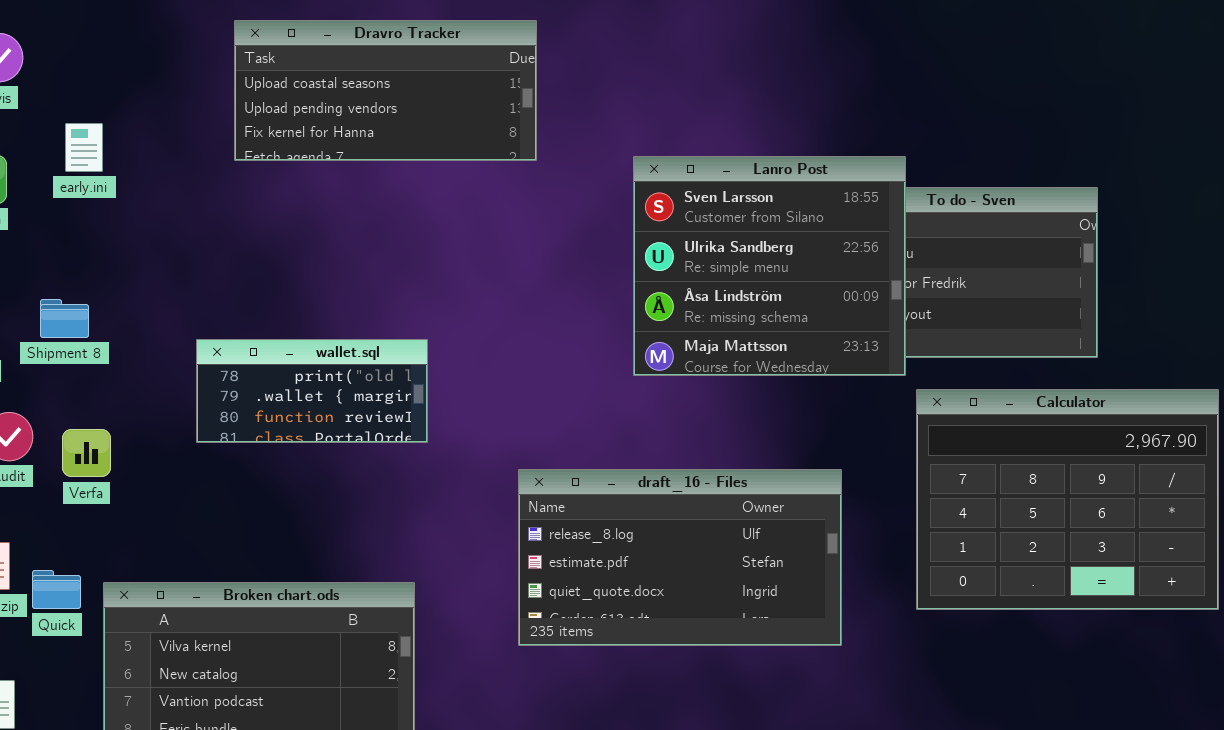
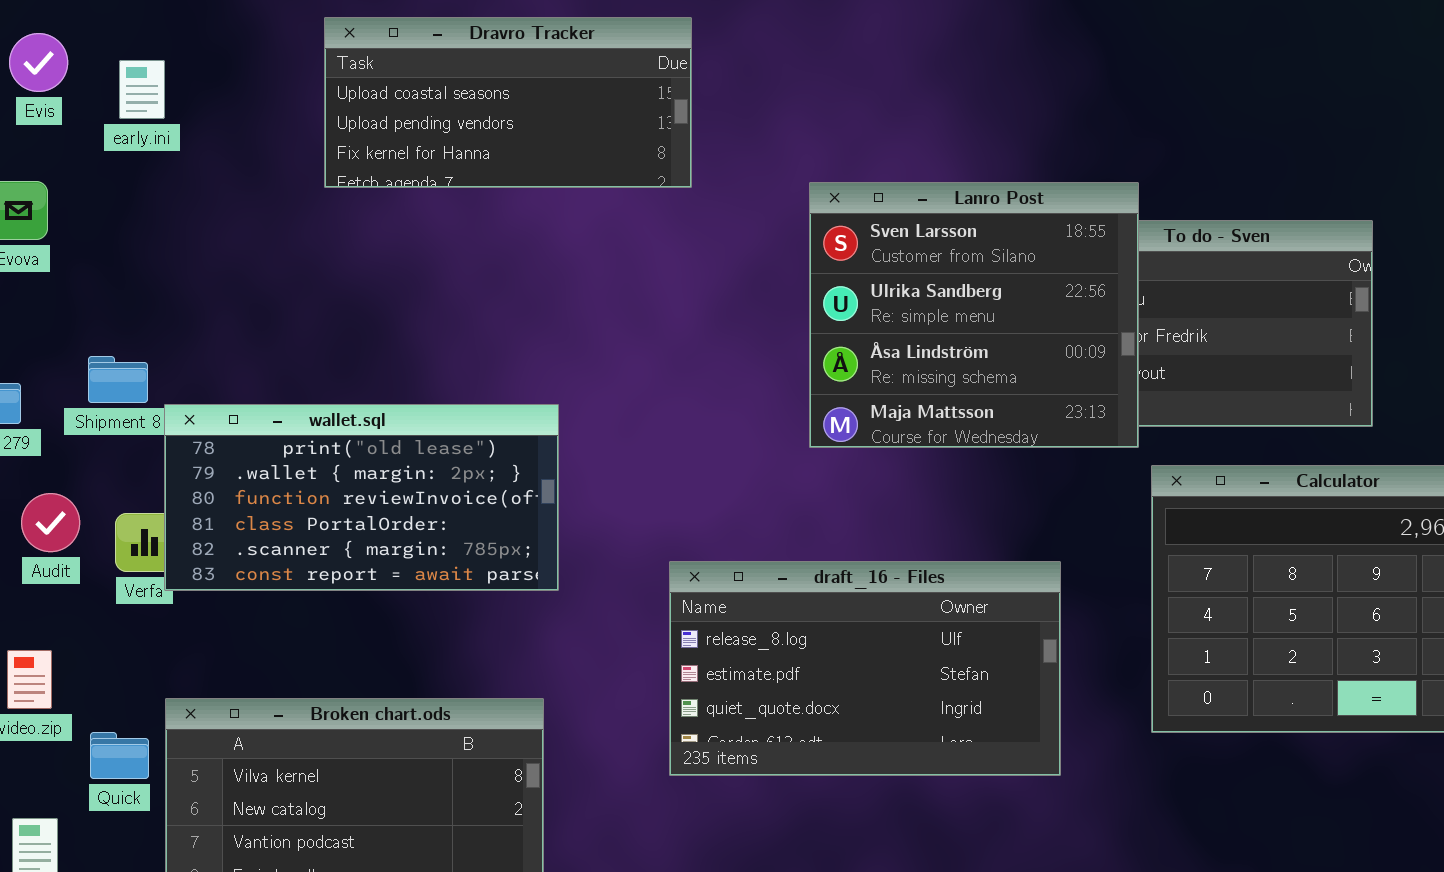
early.ini: [65,123,103,172] -> [119,60,165,119], moved
wallet.sql: [196,339,428,443] -> [164,404,559,591], resized
Quick: [32,570,81,609] -> [90,732,149,779], moved

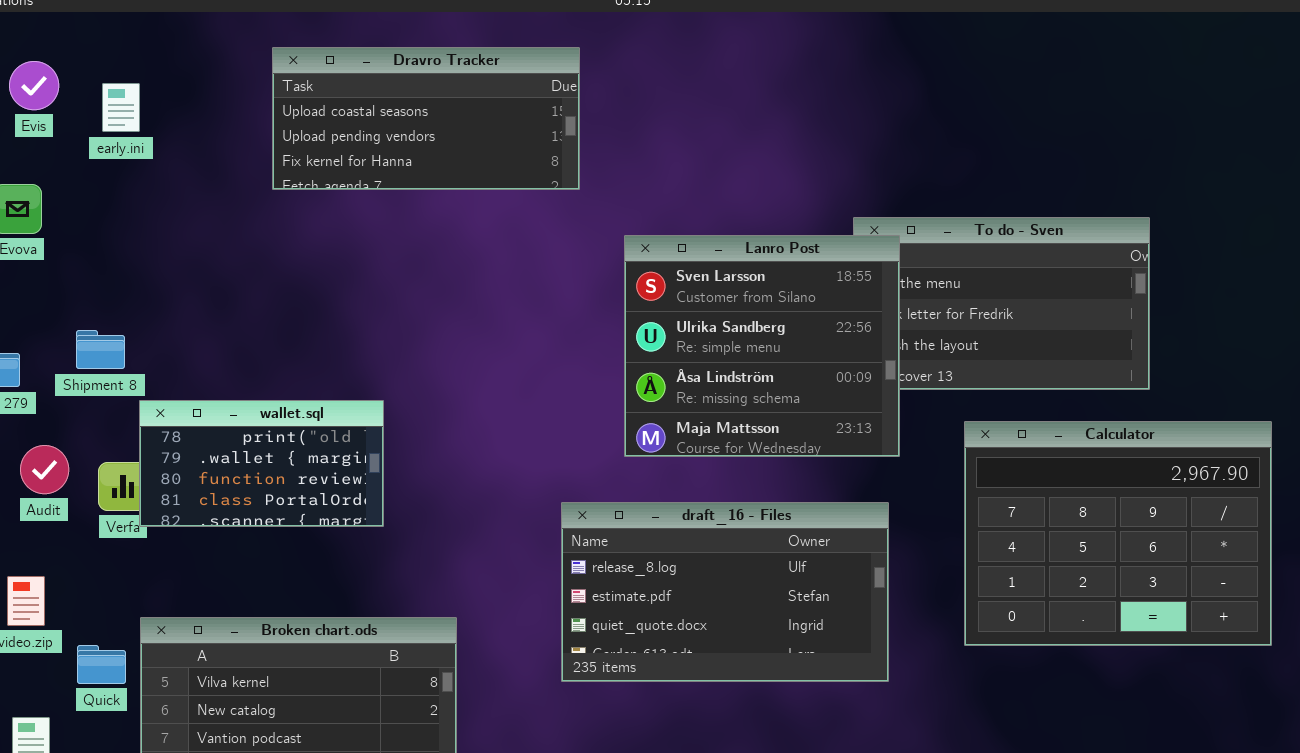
Lanro Post: [809,182,1139,448] -> [624,235,900,457], moved
wallet.sql: [164,404,559,591] -> [139,400,384,527], resized

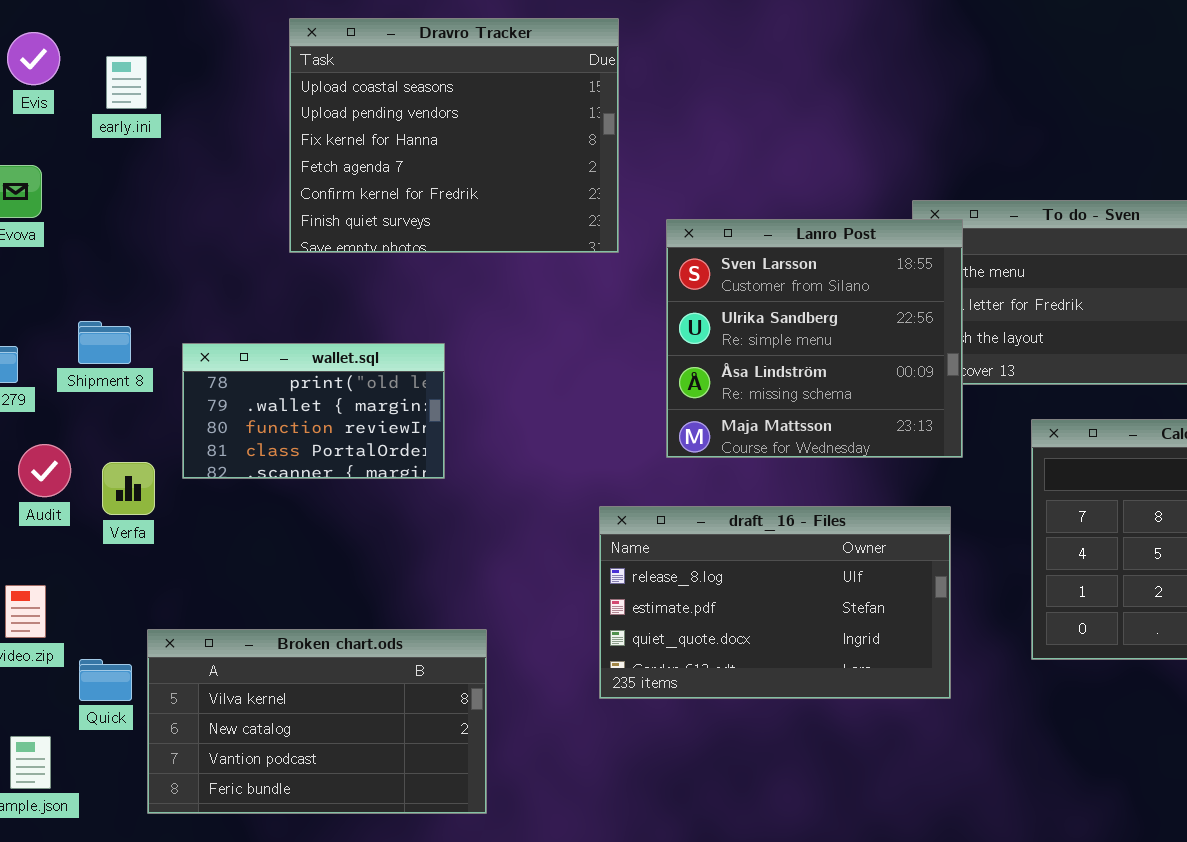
Dravro Tracker: [272,47,580,190] -> [289,18,619,253], resized
wallet.sql: [139,400,384,527] -> [182,343,445,479], moved

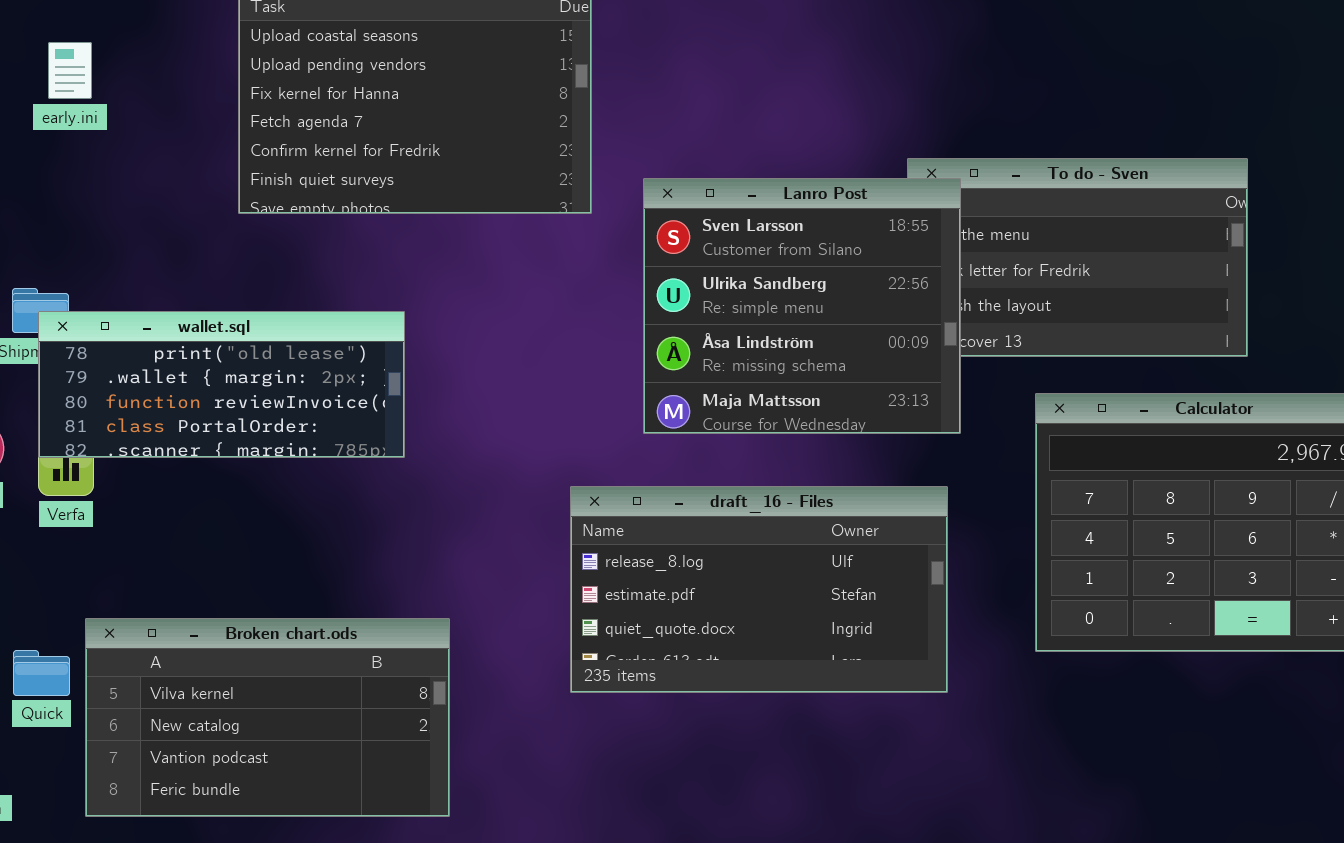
early.ini: [106,56,147,109] -> [48,42,92,99], moved
wallet.sql: [182,343,445,479] -> [38,311,405,458], resized

